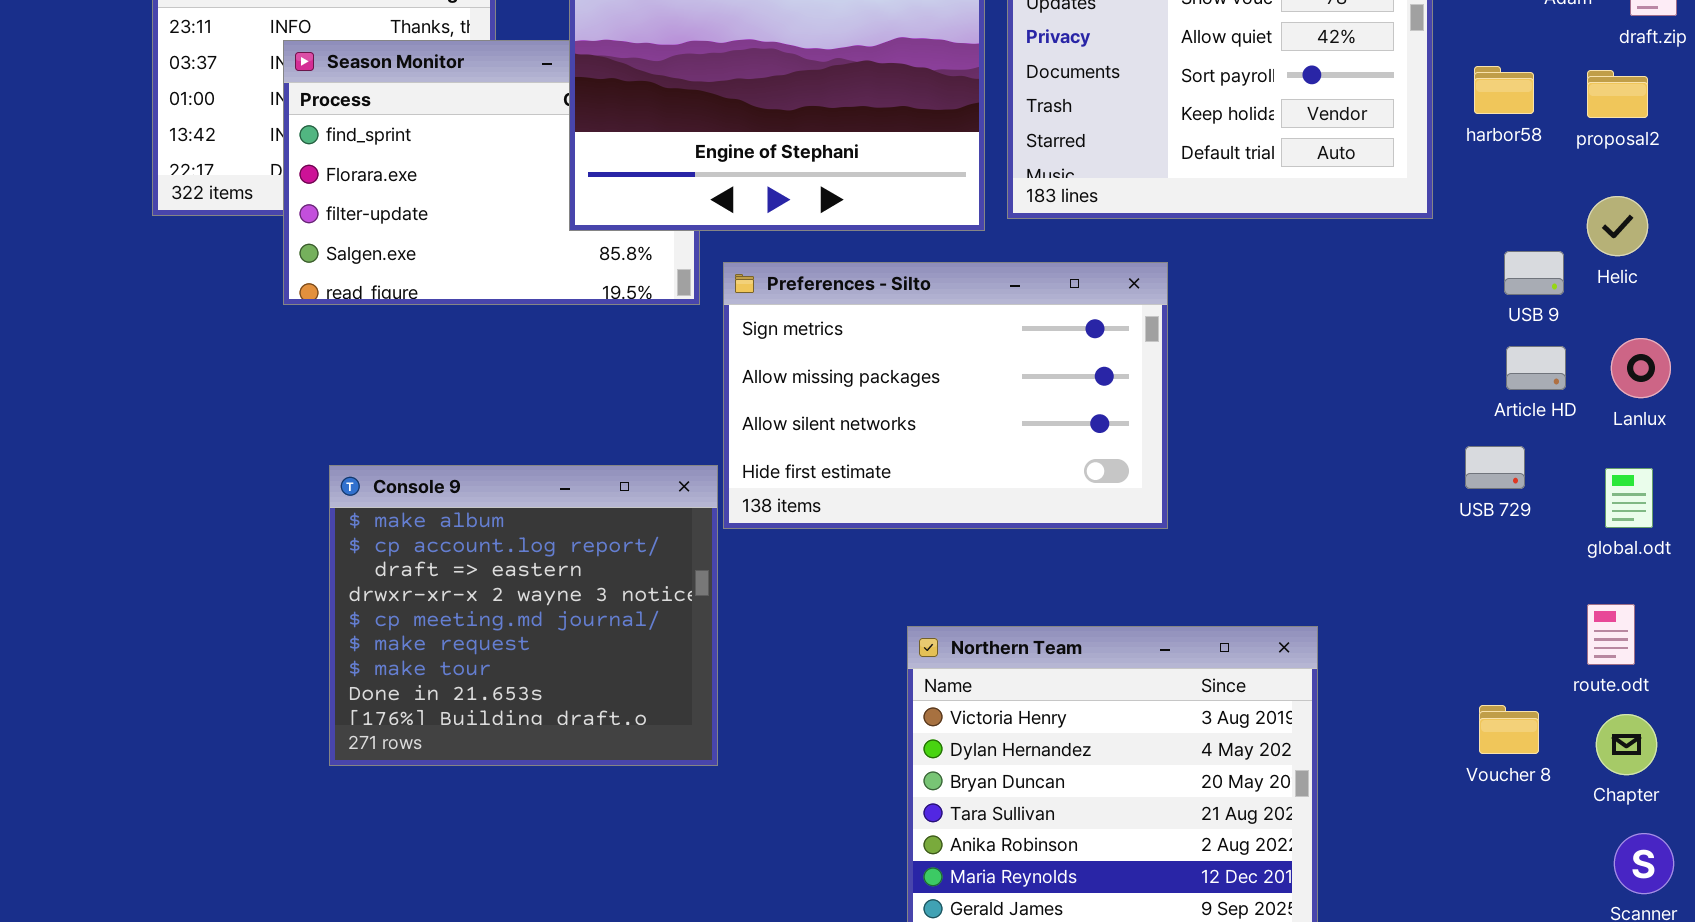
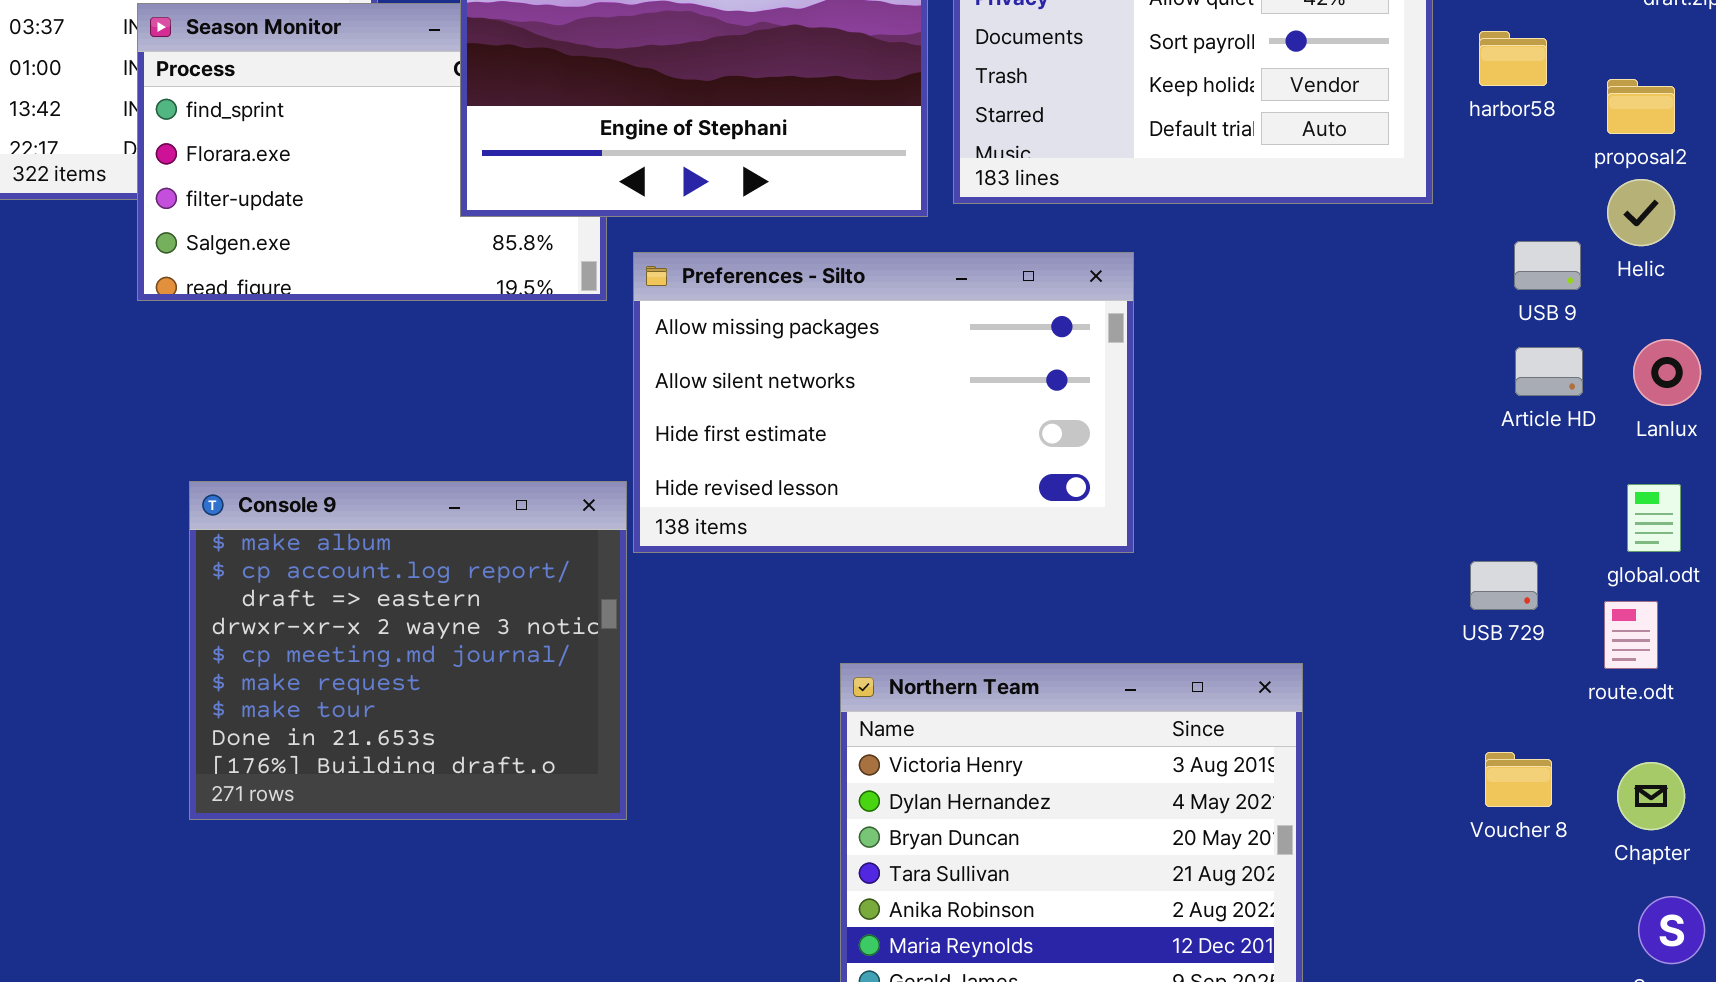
proposal2: [1587,70,1648,118] -> [1607,79,1675,134], moved
Preferences - Silto: [723,262,1168,529] -> [633,252,1134,553], scrolled down 1 row
USB 729: [1465,446,1525,489] -> [1470,561,1538,610], moved
route.odt: [1587,604,1635,665] -> [1604,601,1658,669], moved

